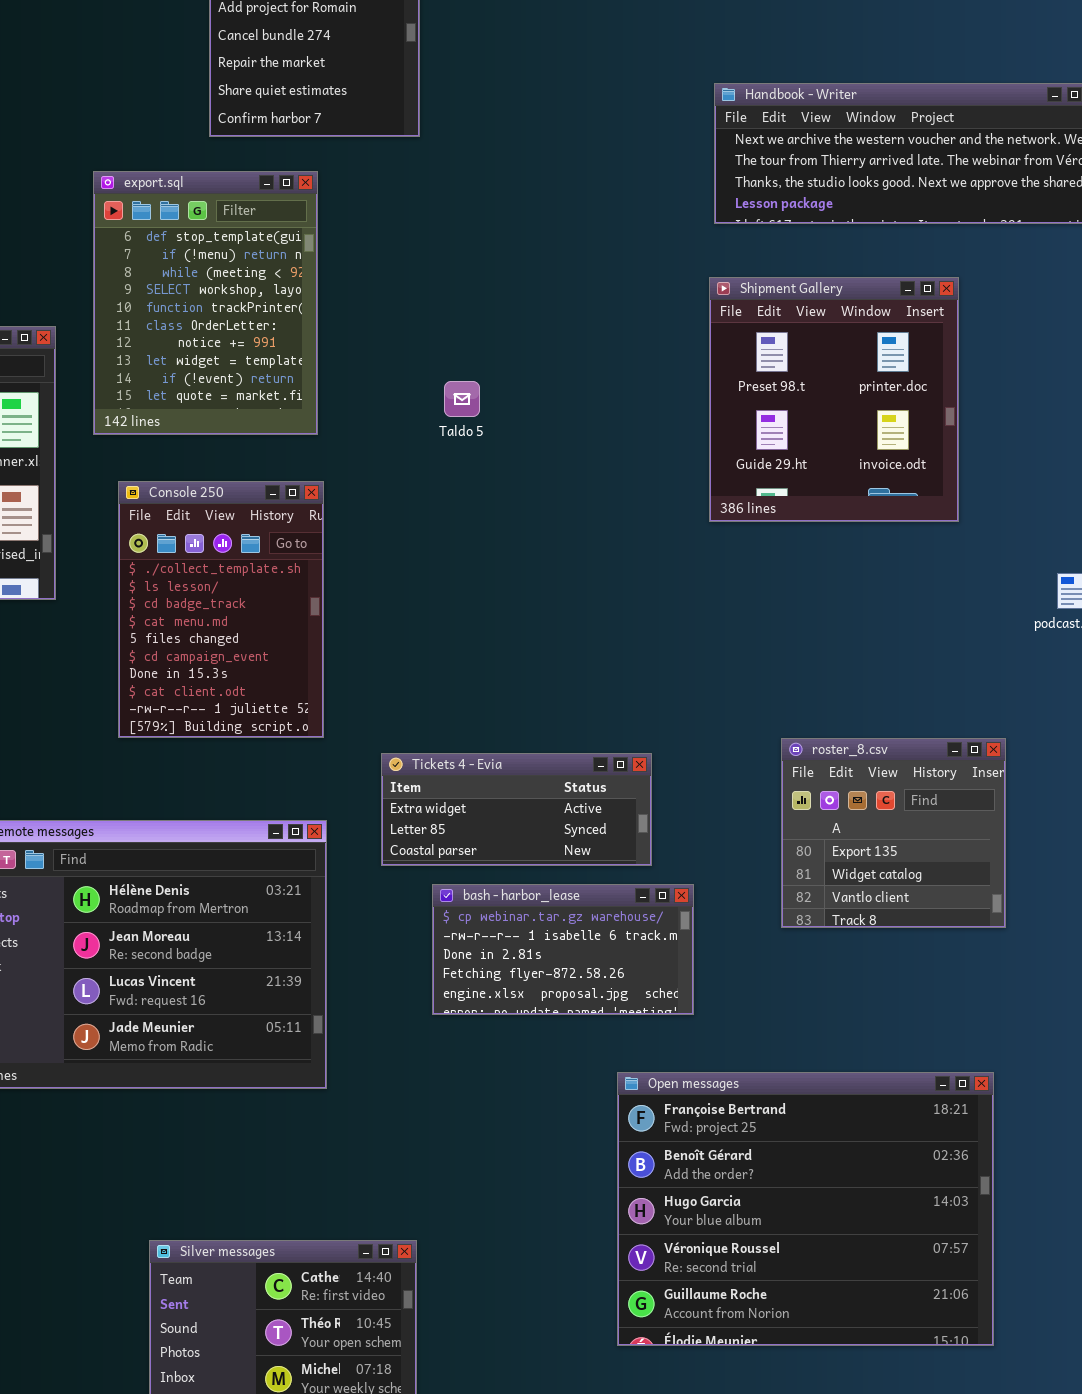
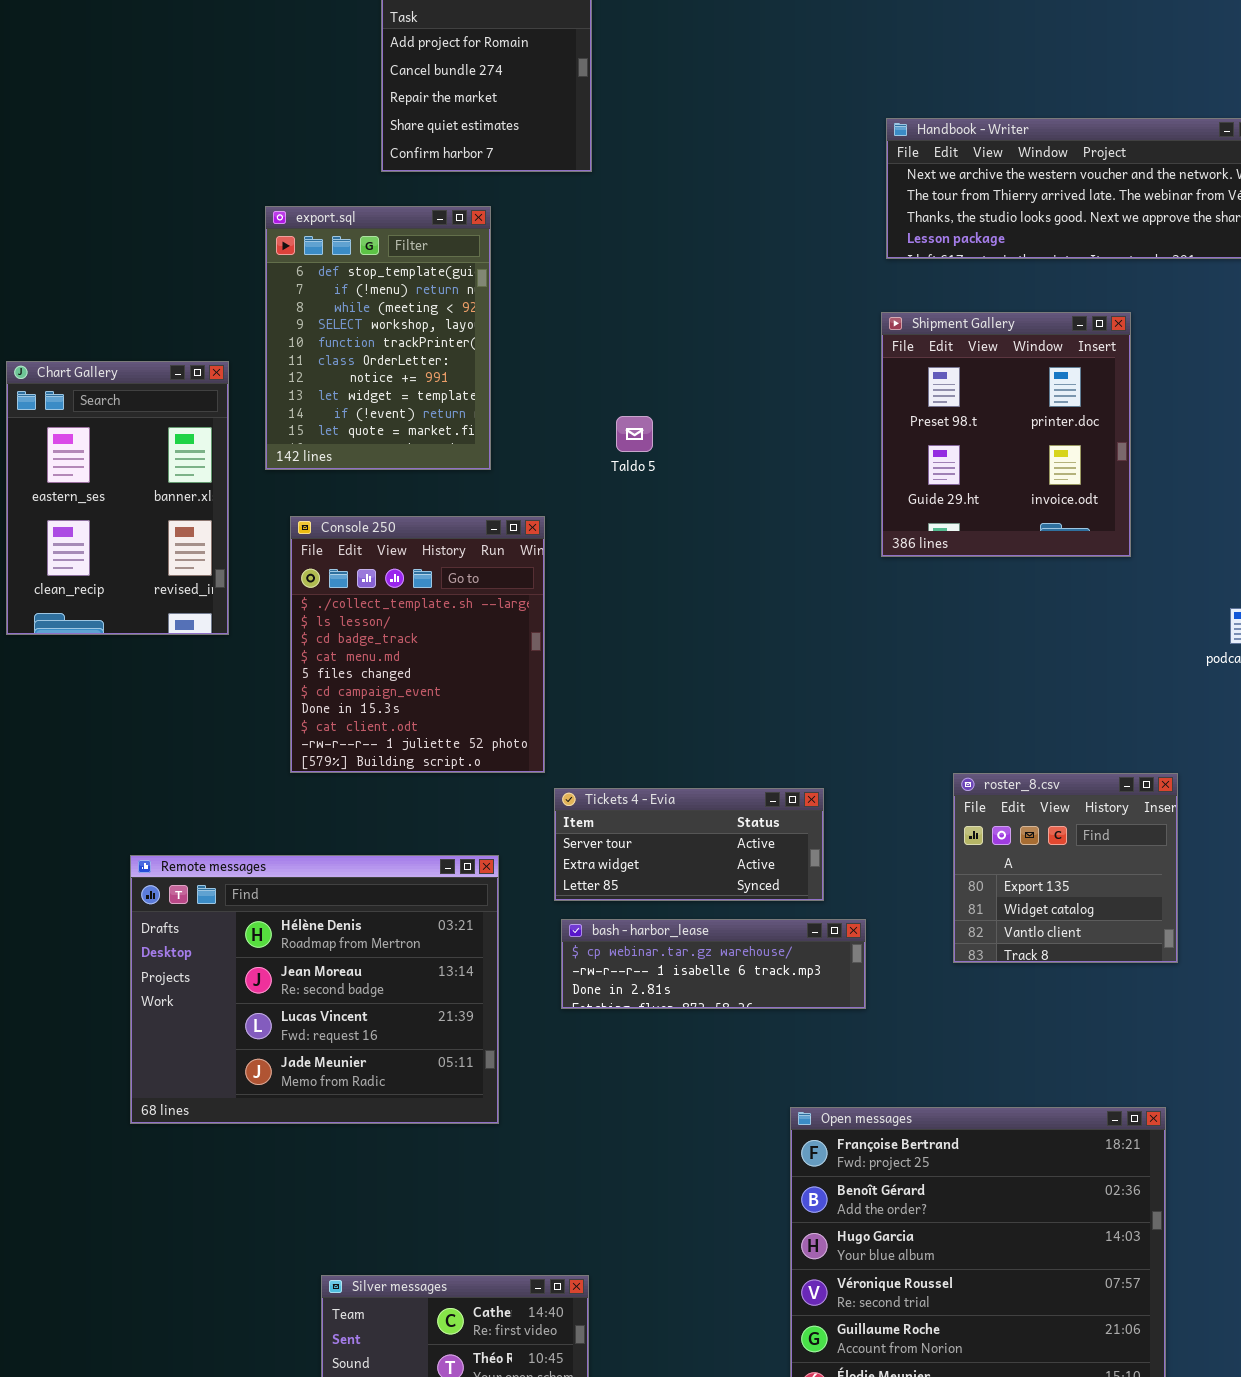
Console 250: [118,481,324,738] -> [290,516,545,773], resized
Tickets 4 - Evia: [381,753,652,866] -> [554,788,824,901], scrolled up 1 row
bash - harbor_lease: [432,884,694,1015] -> [561,919,866,1009], resized

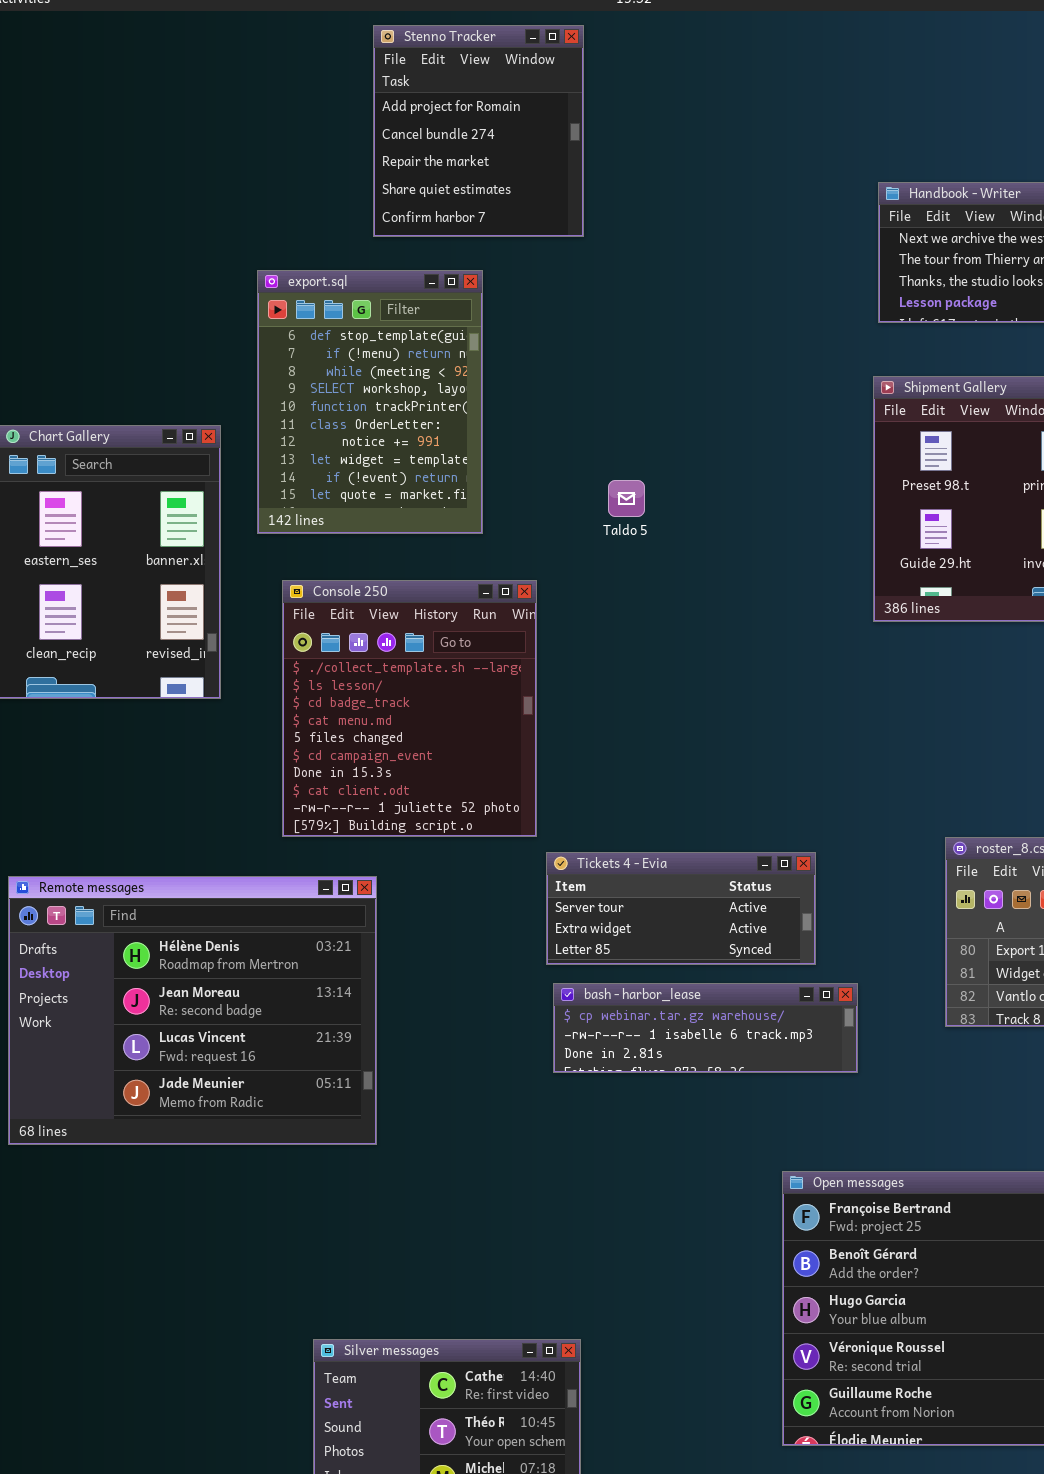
Remote messages: [130,855,499,1124] -> [8,876,377,1145], moved

